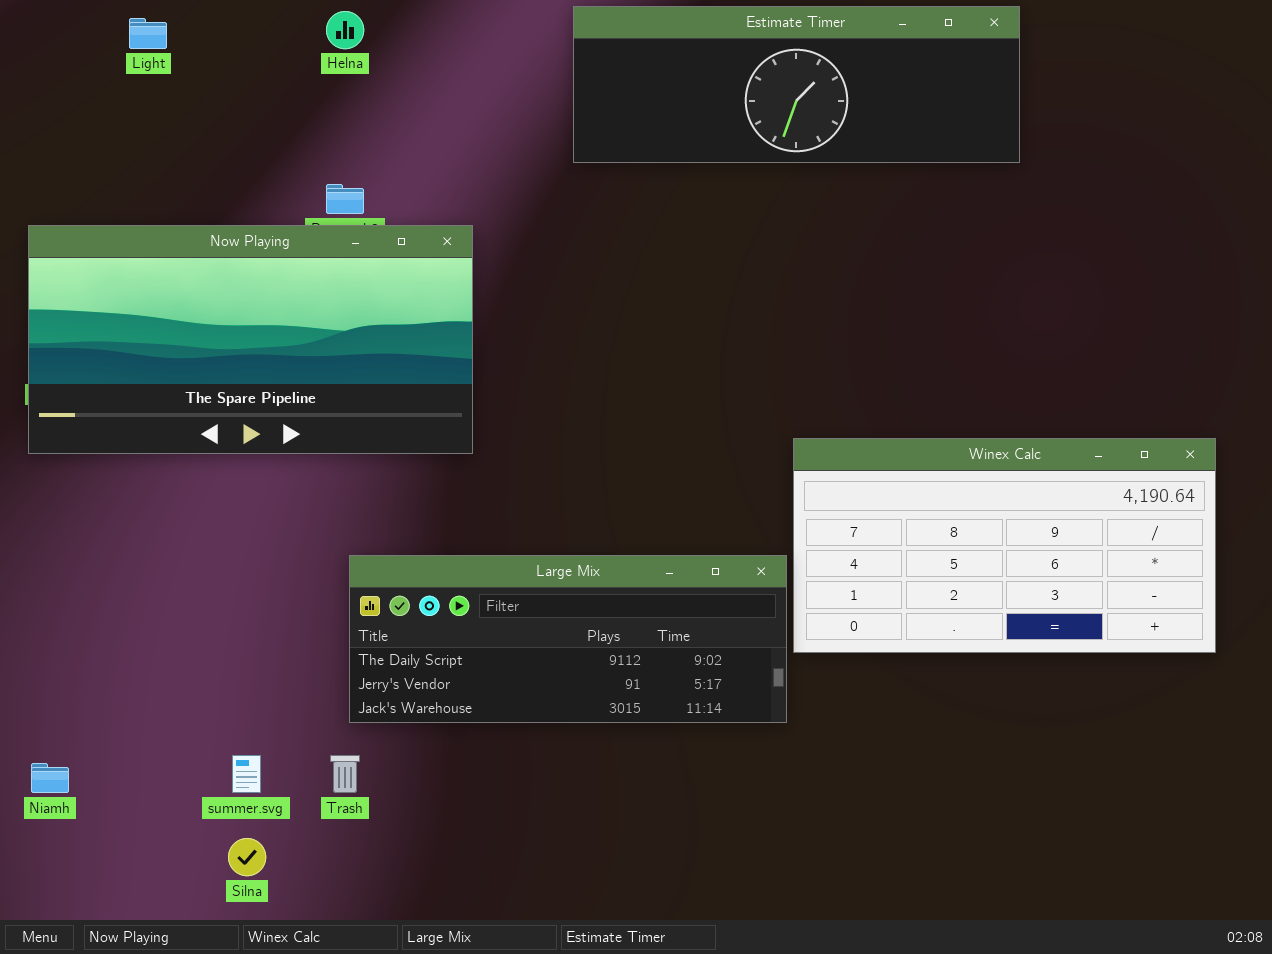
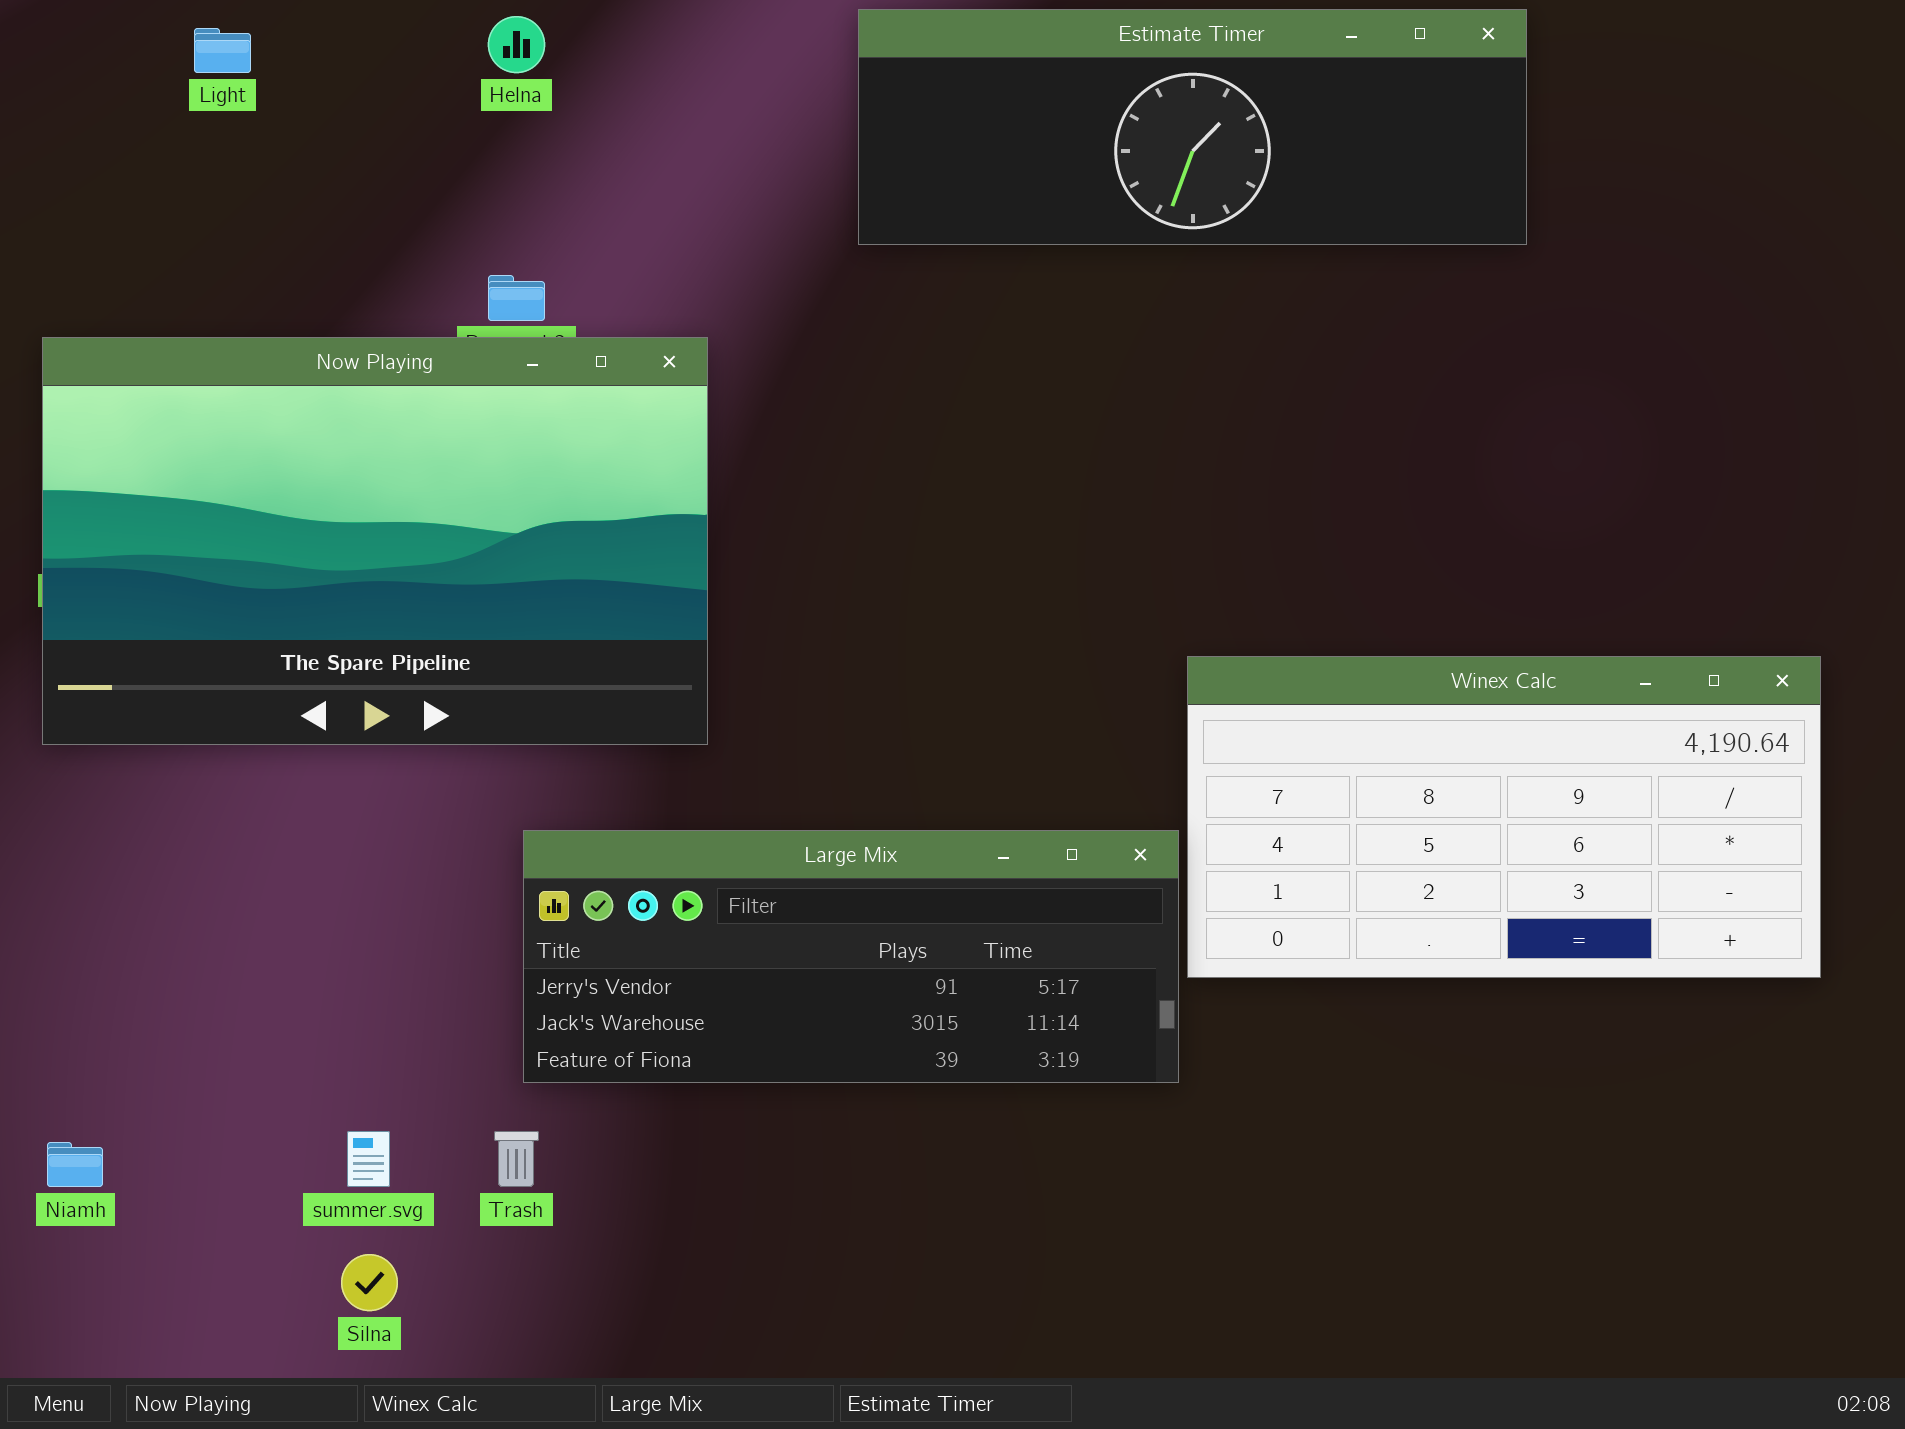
Now Playing: [28,225,473,454] -> [42,337,708,745], resized
Large Mix: [349,555,787,723] -> [523,830,1179,1083], scrolled down 1 row

